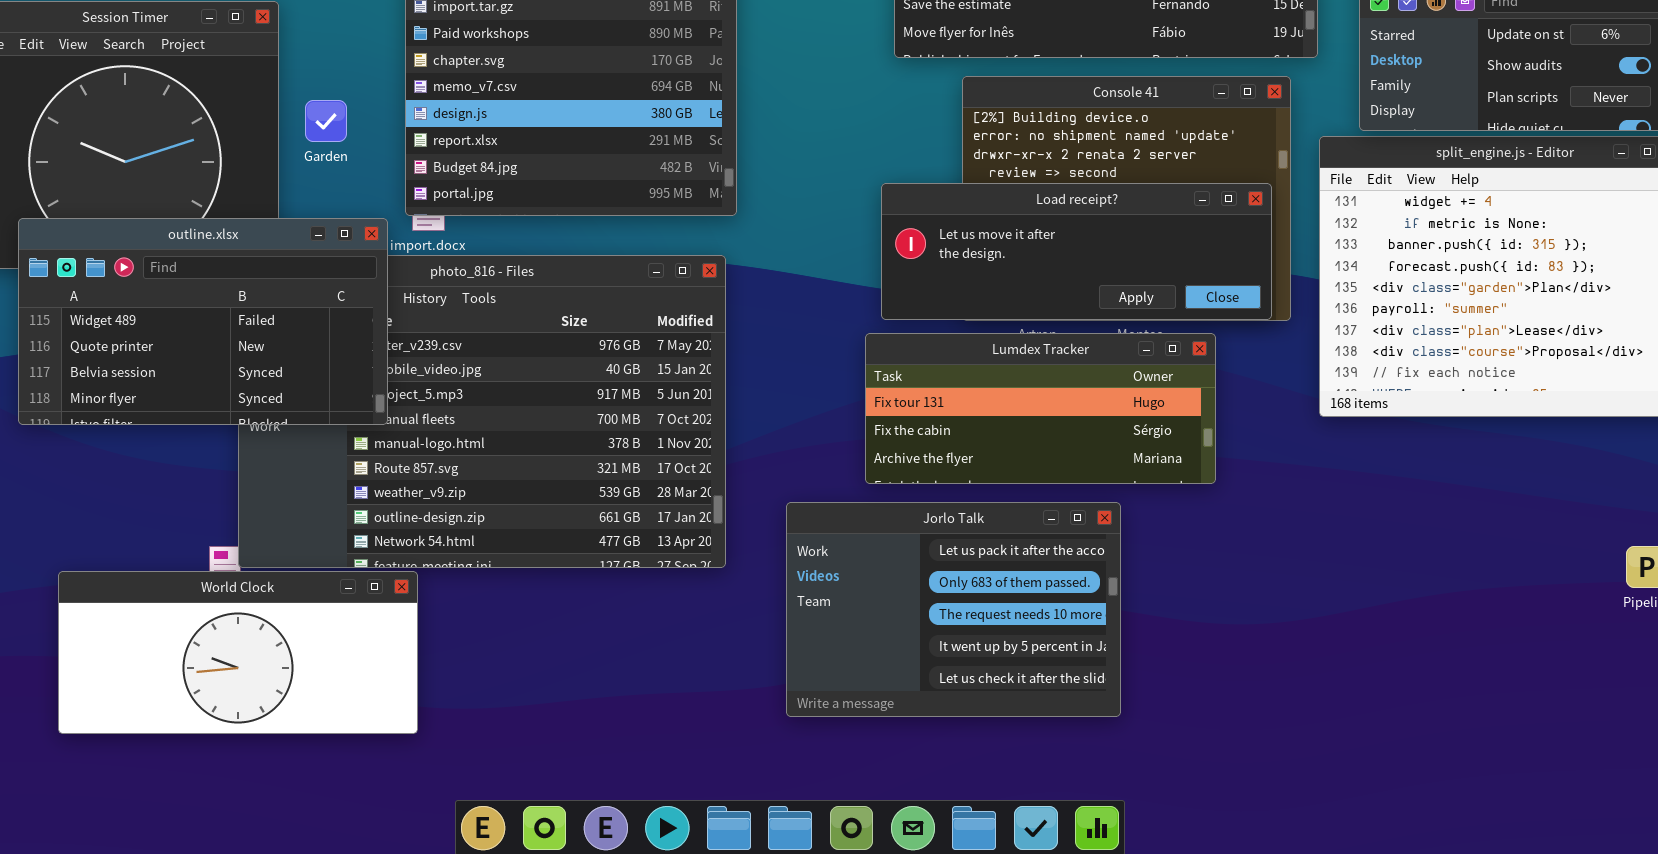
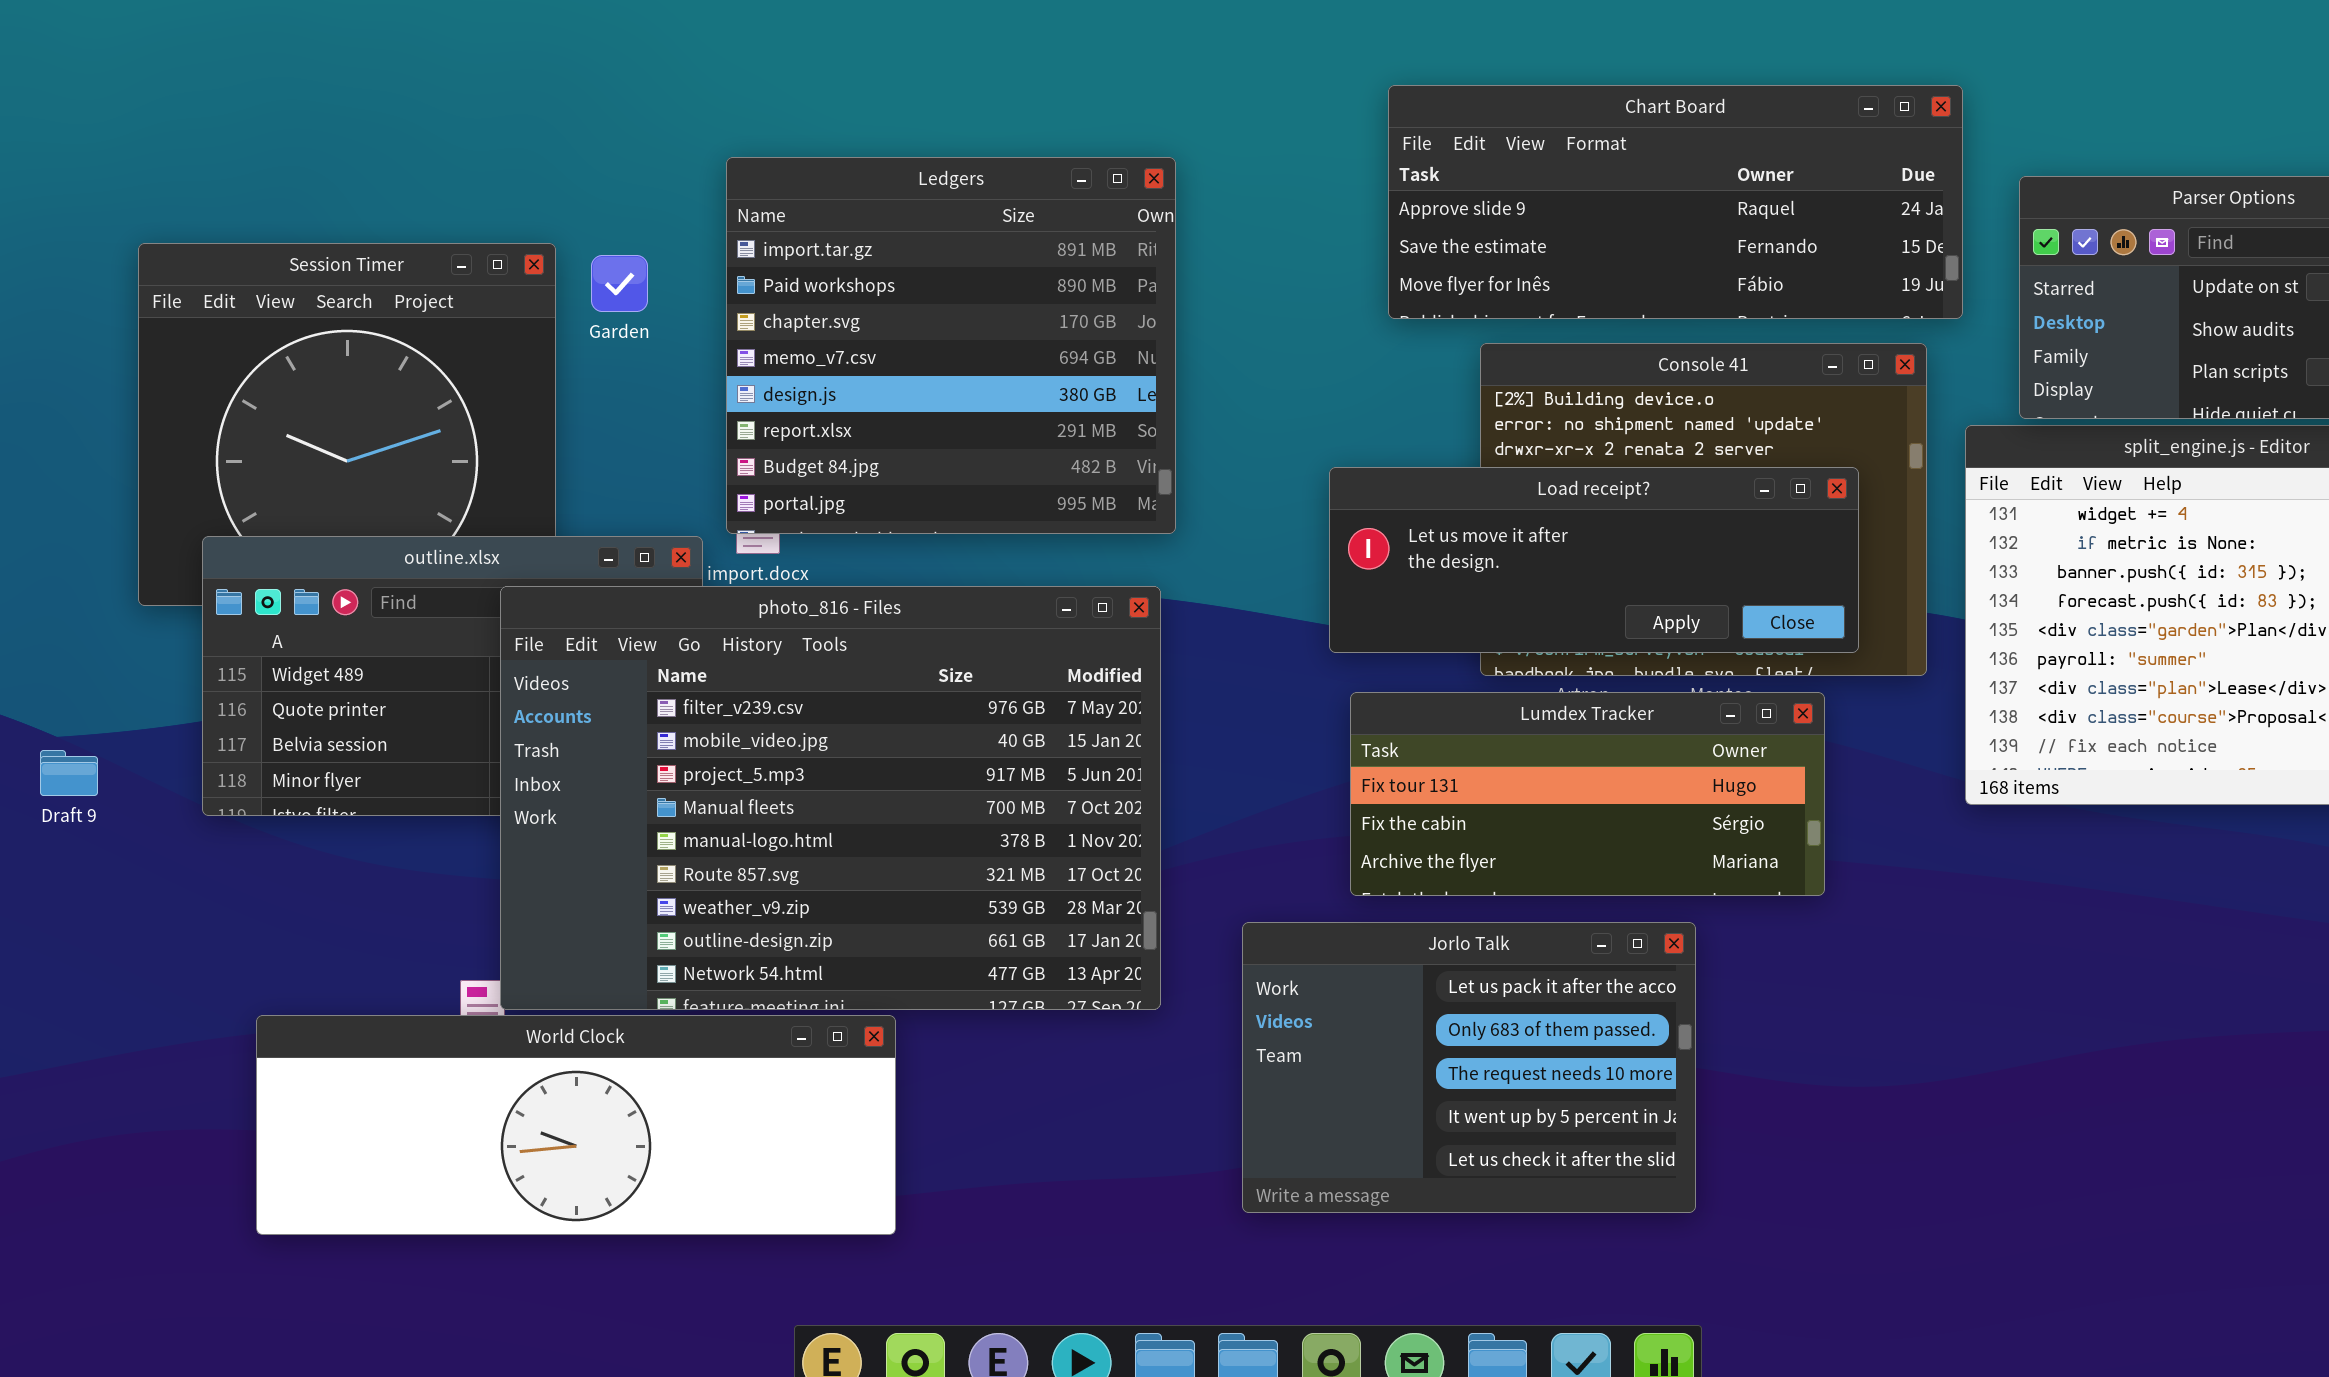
Garden: [305,100,347,142] -> [591,255,648,312], moved
Load receipt?: [881,183,1272,320] -> [1329,467,1859,653], moved
photo_816 - Files: [238,255,726,568] -> [500,586,1161,1010], raised
World Clock: [58,571,418,734] -> [256,1015,896,1235], resized

